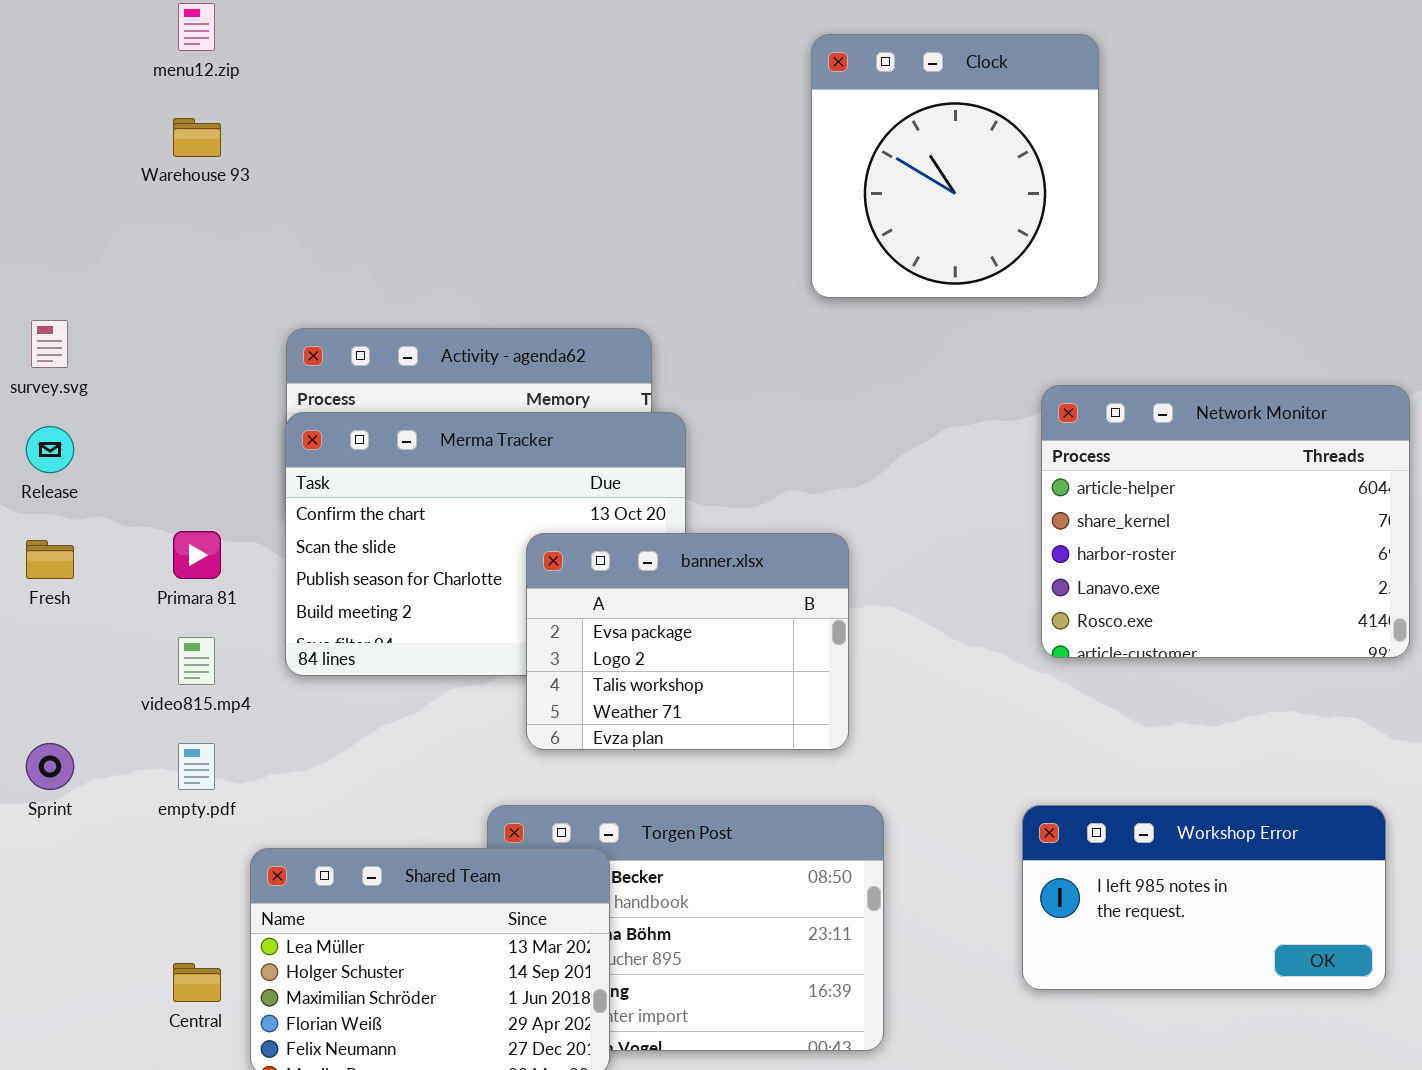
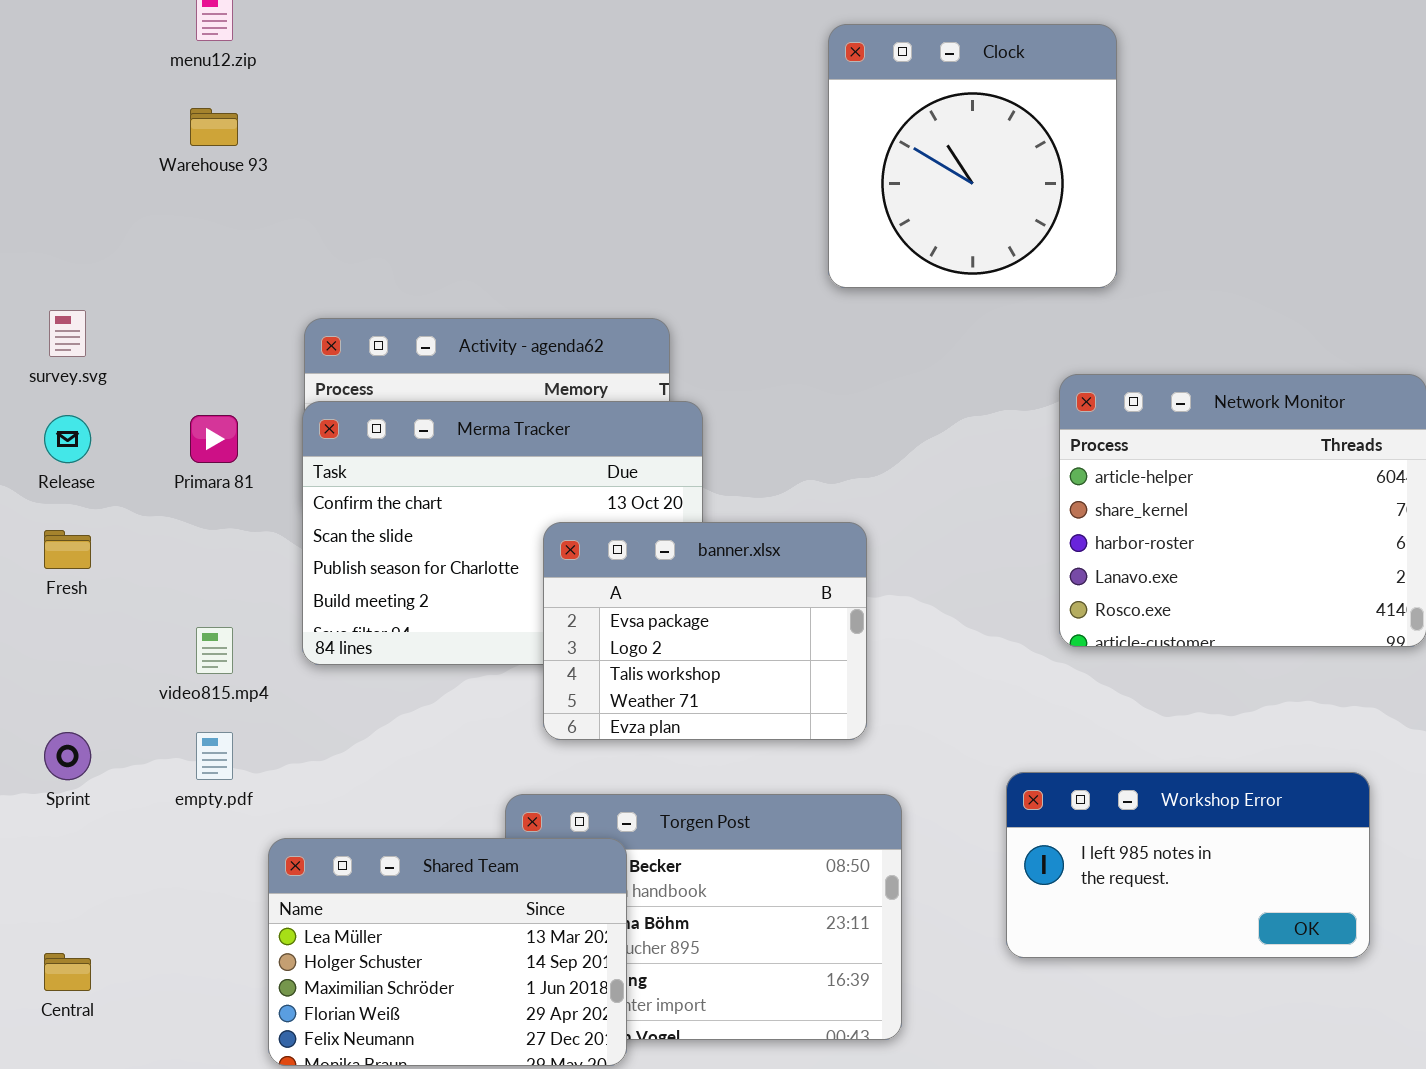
Primara 81: [173,531,221,579] -> [190,415,238,463], moved
Workshop Error: [1022,805,1386,990] -> [1006,772,1370,958], moved
Central: [173,963,221,1002] -> [44,953,91,991], moved

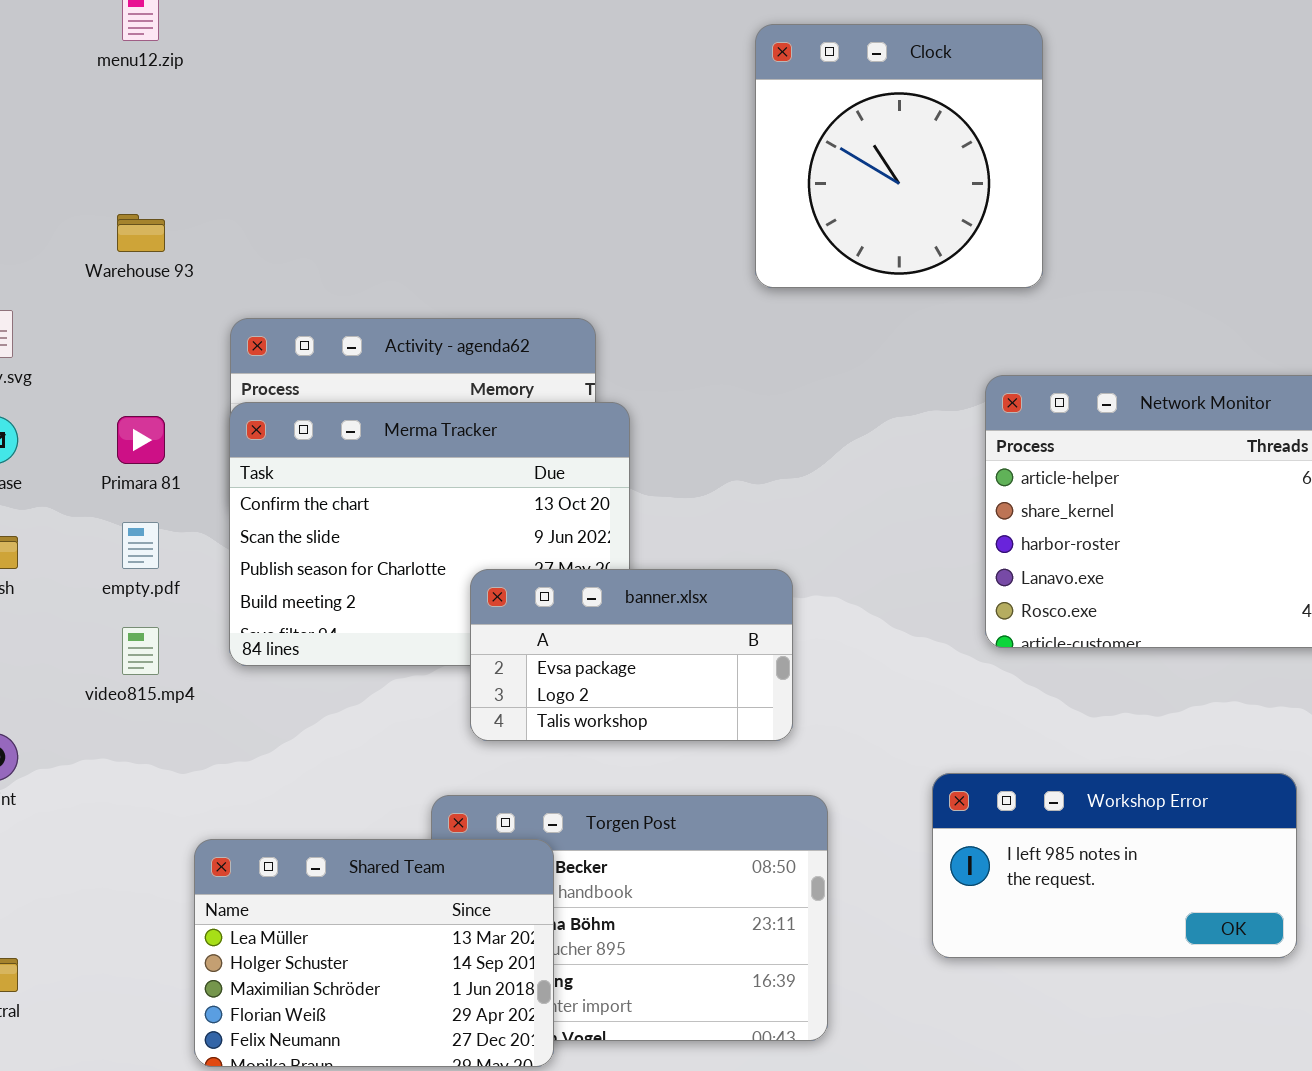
Warehouse 93: [190,108,238,146] -> [117,214,165,252], moved
banner.xlsx: [543,522,867,740] -> [470,569,793,741], resized
empty.pdf: [196,732,233,780] -> [122,522,159,569], moved

